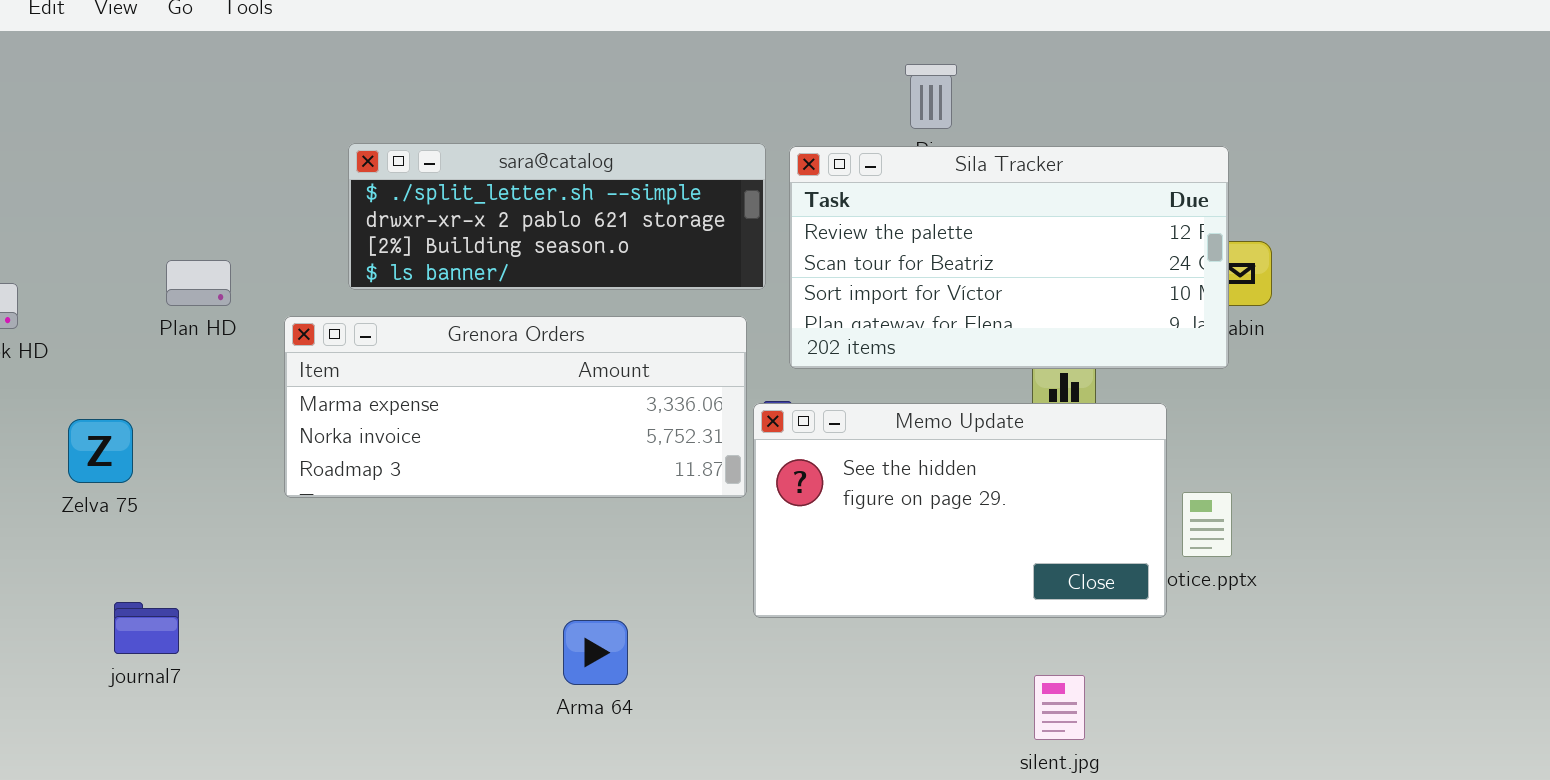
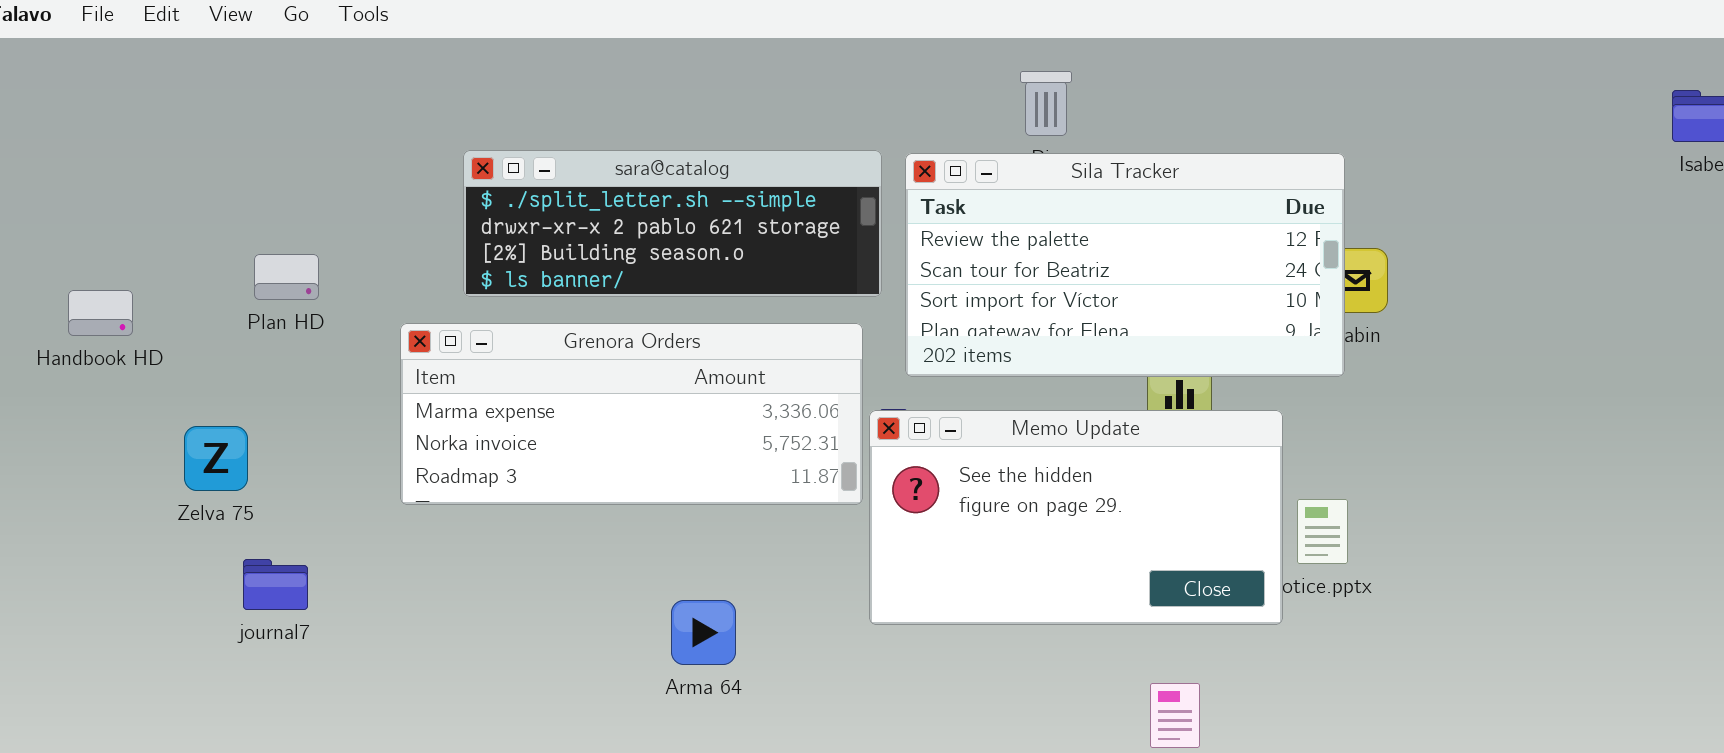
Plan HD: [166,260,231,306] -> [254,254,319,300], moved
journal7: [114,602,179,654] -> [243,559,308,610], moved
Arma 64: [563,620,628,685] -> [671,600,736,665], moved

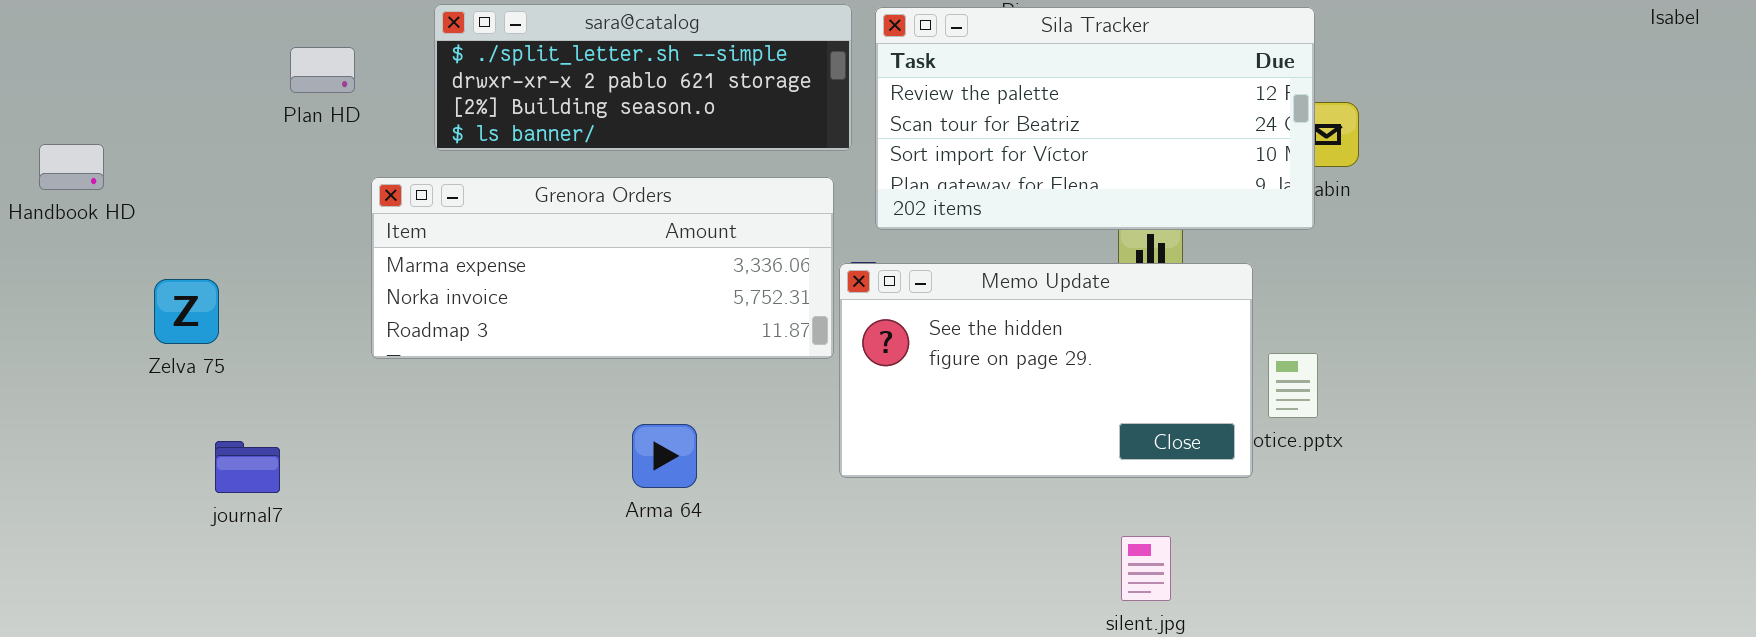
Plan HD: [254,254,319,300] -> [290,47,355,93], moved
journal7: [243,559,308,610] -> [215,441,280,493], moved
Arma 64: [671,600,736,665] -> [632,424,697,488], moved

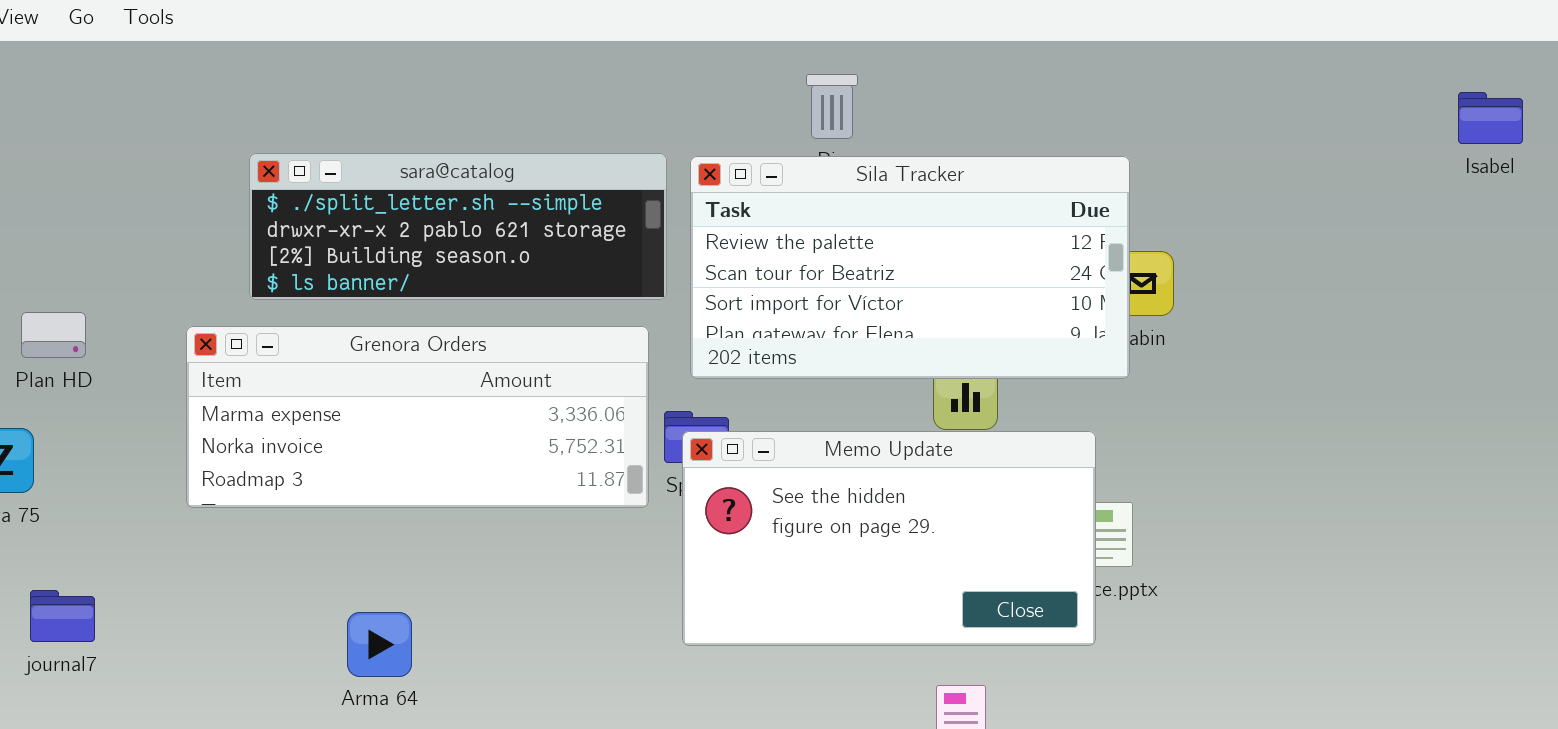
Plan HD: [290,47,355,93] -> [21,312,86,358], moved
Memo Update: [839,263,1253,478] -> [682,431,1096,646], moved
Arma 64: [632,424,697,488] -> [347,612,412,677], moved

